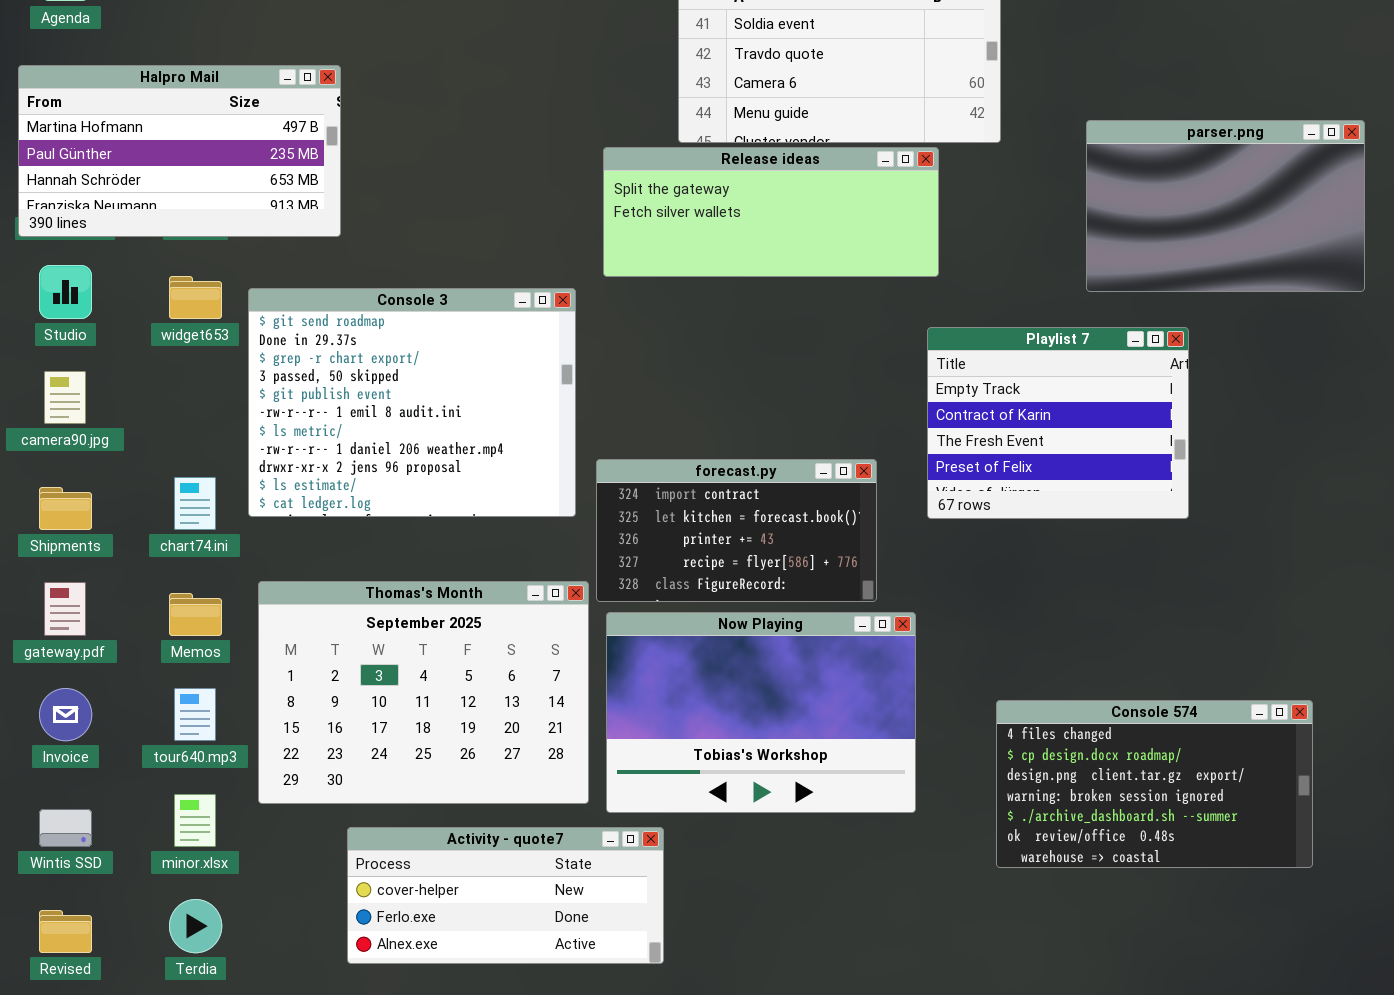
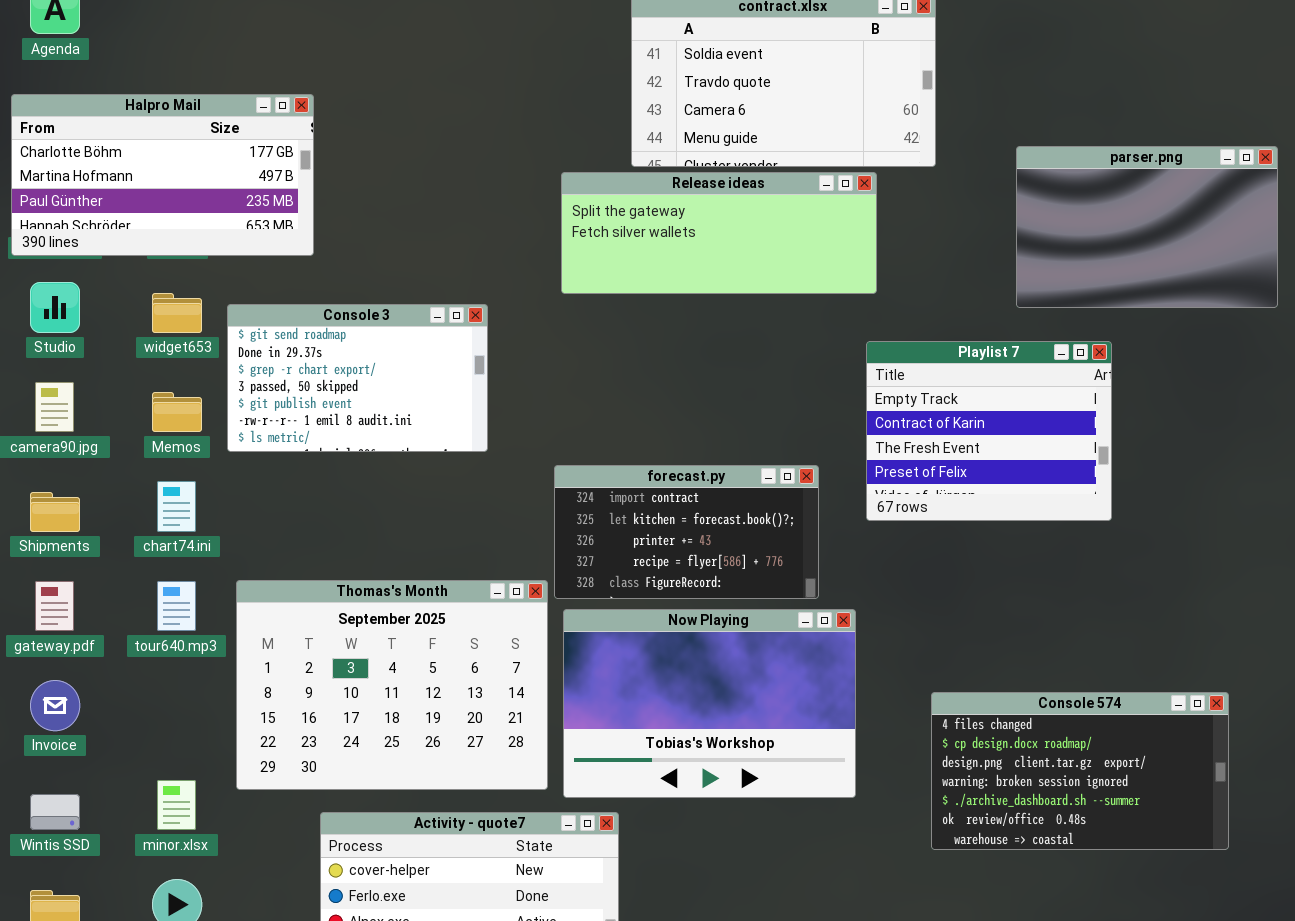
Halpro Mail: [18,65,341,237] -> [11,94,314,256], scrolled up 1 row
Console 3: [248,288,576,517] -> [227,304,488,452], resized
Memos: [169,593,222,636] -> [152,392,202,432], moved
tour640.mp3: [174,688,216,741] -> [157,581,196,631], moved

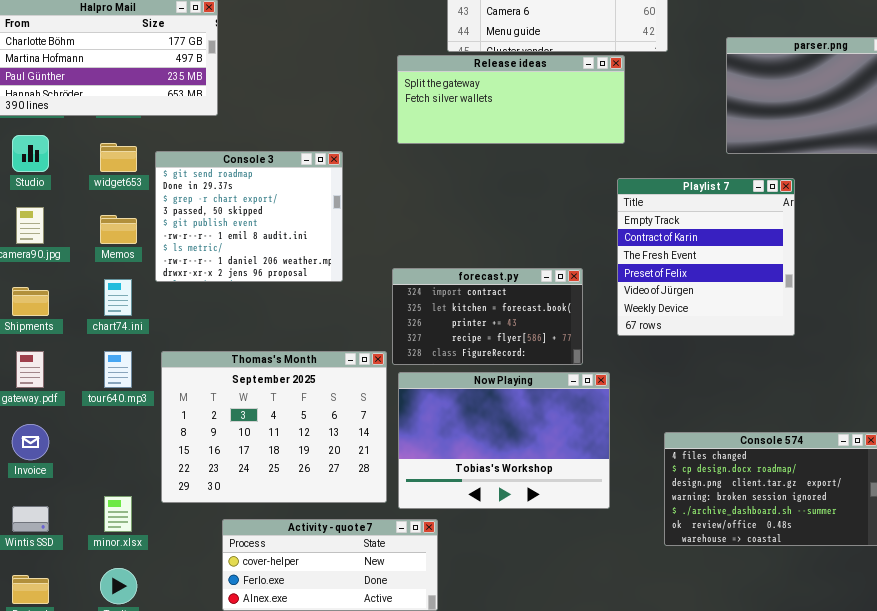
Console 3: [227,304,488,452] -> [155,151,343,282], resized
Playlist 7: [866,341,1112,521] -> [617,178,795,336], resized

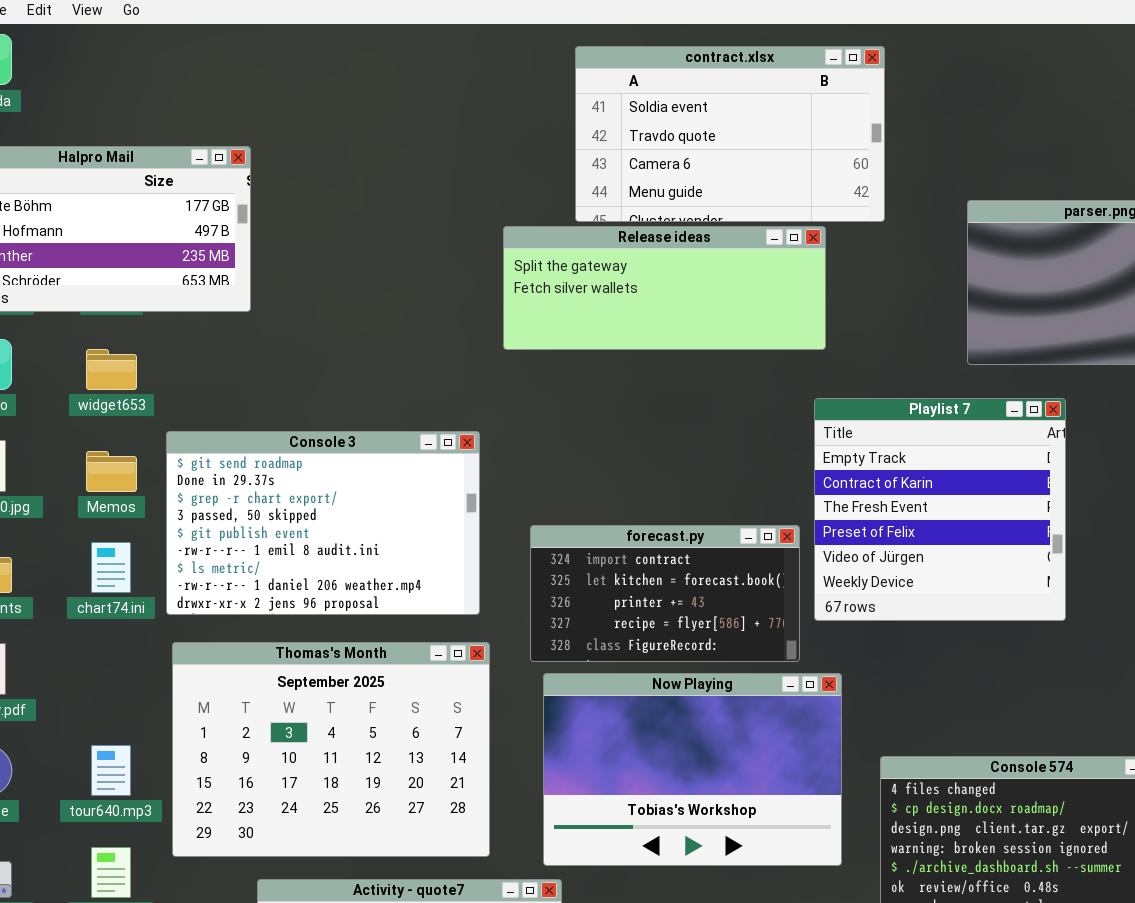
Console 3: [155,151,343,282] -> [166,431,480,615], moved, resized
forecast.py: [392,268,583,365] -> [530,525,800,662], moved
tour640.mp3: [104,351,132,388] -> [91,745,131,796], moved
Now Playing: [398,372,610,509] -> [543,673,842,866], moved

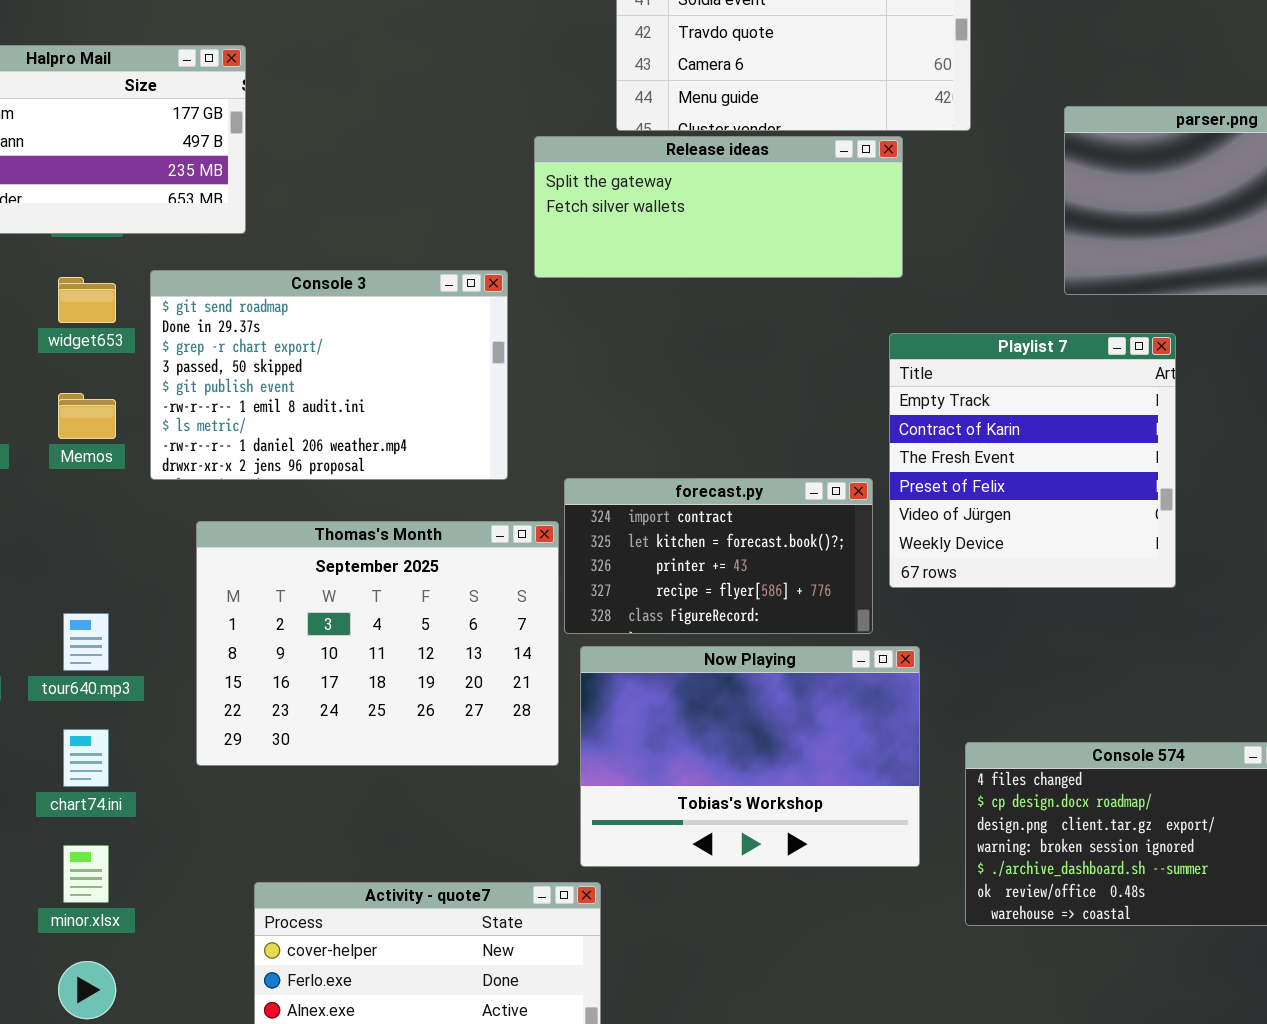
Console 3: [166,431,480,615] -> [150,270,508,480], moved
chart74.ini: [91,542,131,593] -> [63,729,109,787], moved
Thomas's Month: [172,642,490,857] -> [196,521,559,766], moved
tour640.mp3: [91,745,131,796] -> [63,613,109,671], moved

